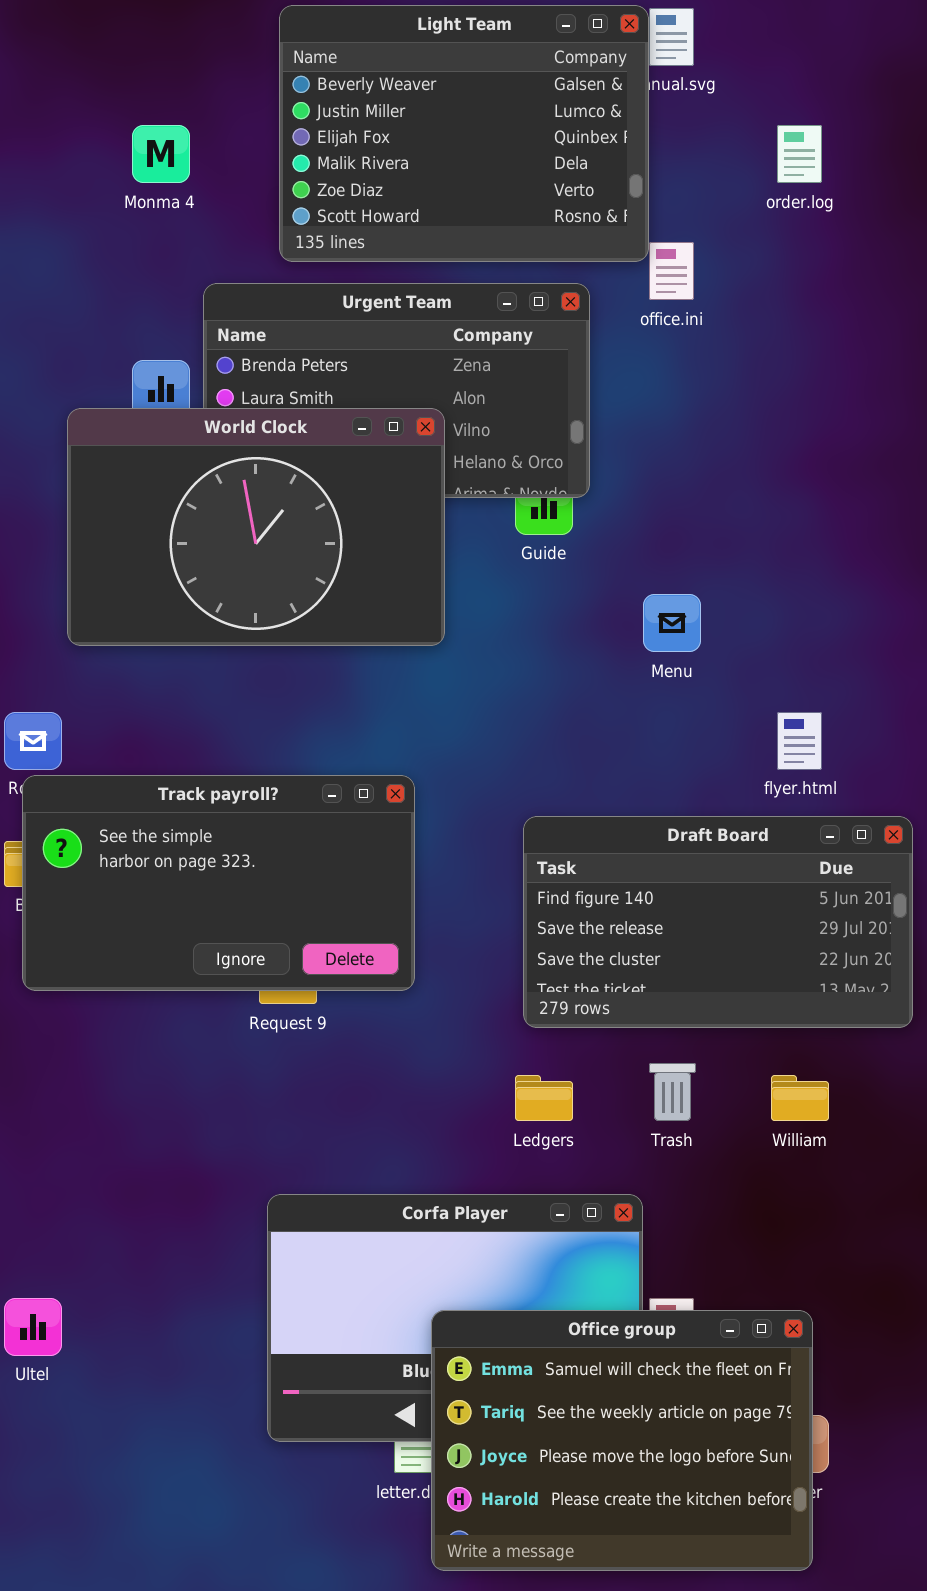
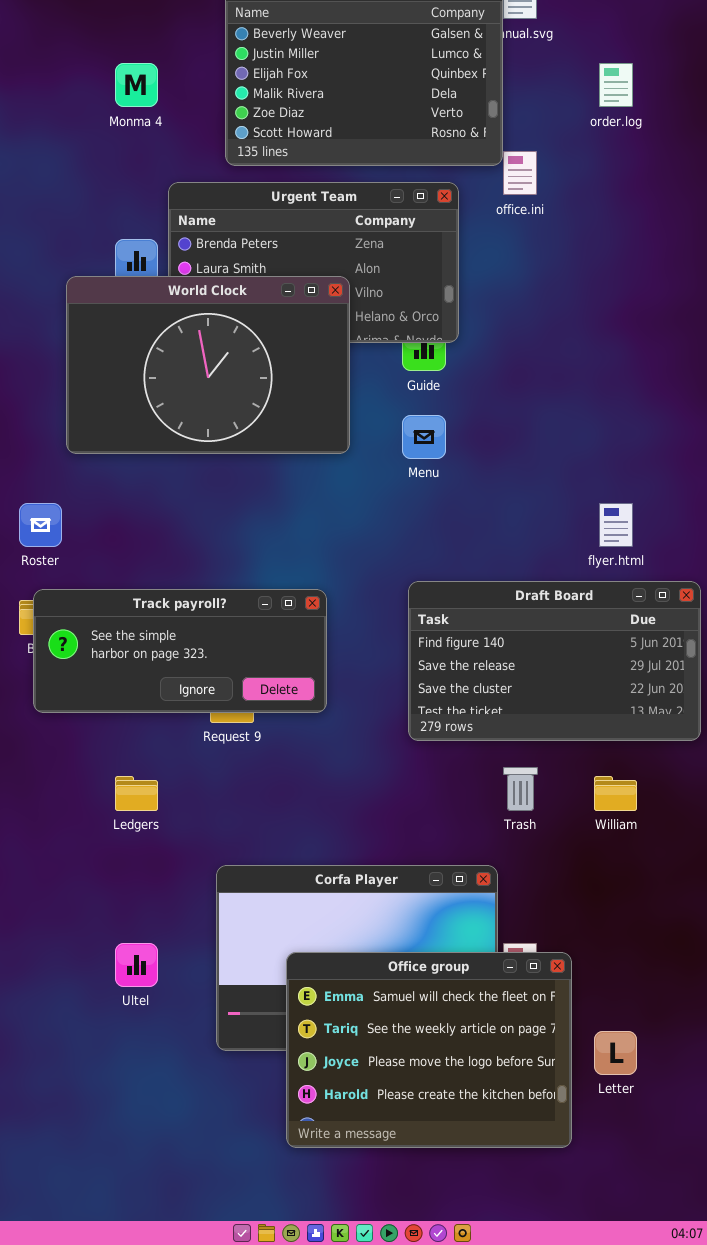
Menu: [643,594,701,652] -> [402,415,446,459], moved
Track payroll?: [22,775,415,991] -> [33,589,327,713], resized
Ledgers: [515,1075,573,1121] -> [115,776,158,811], moved
Ultel: [4,1298,62,1356] -> [115,943,158,987], moved
Office group: [431,1310,813,1571] -> [286,952,572,1148], moved

